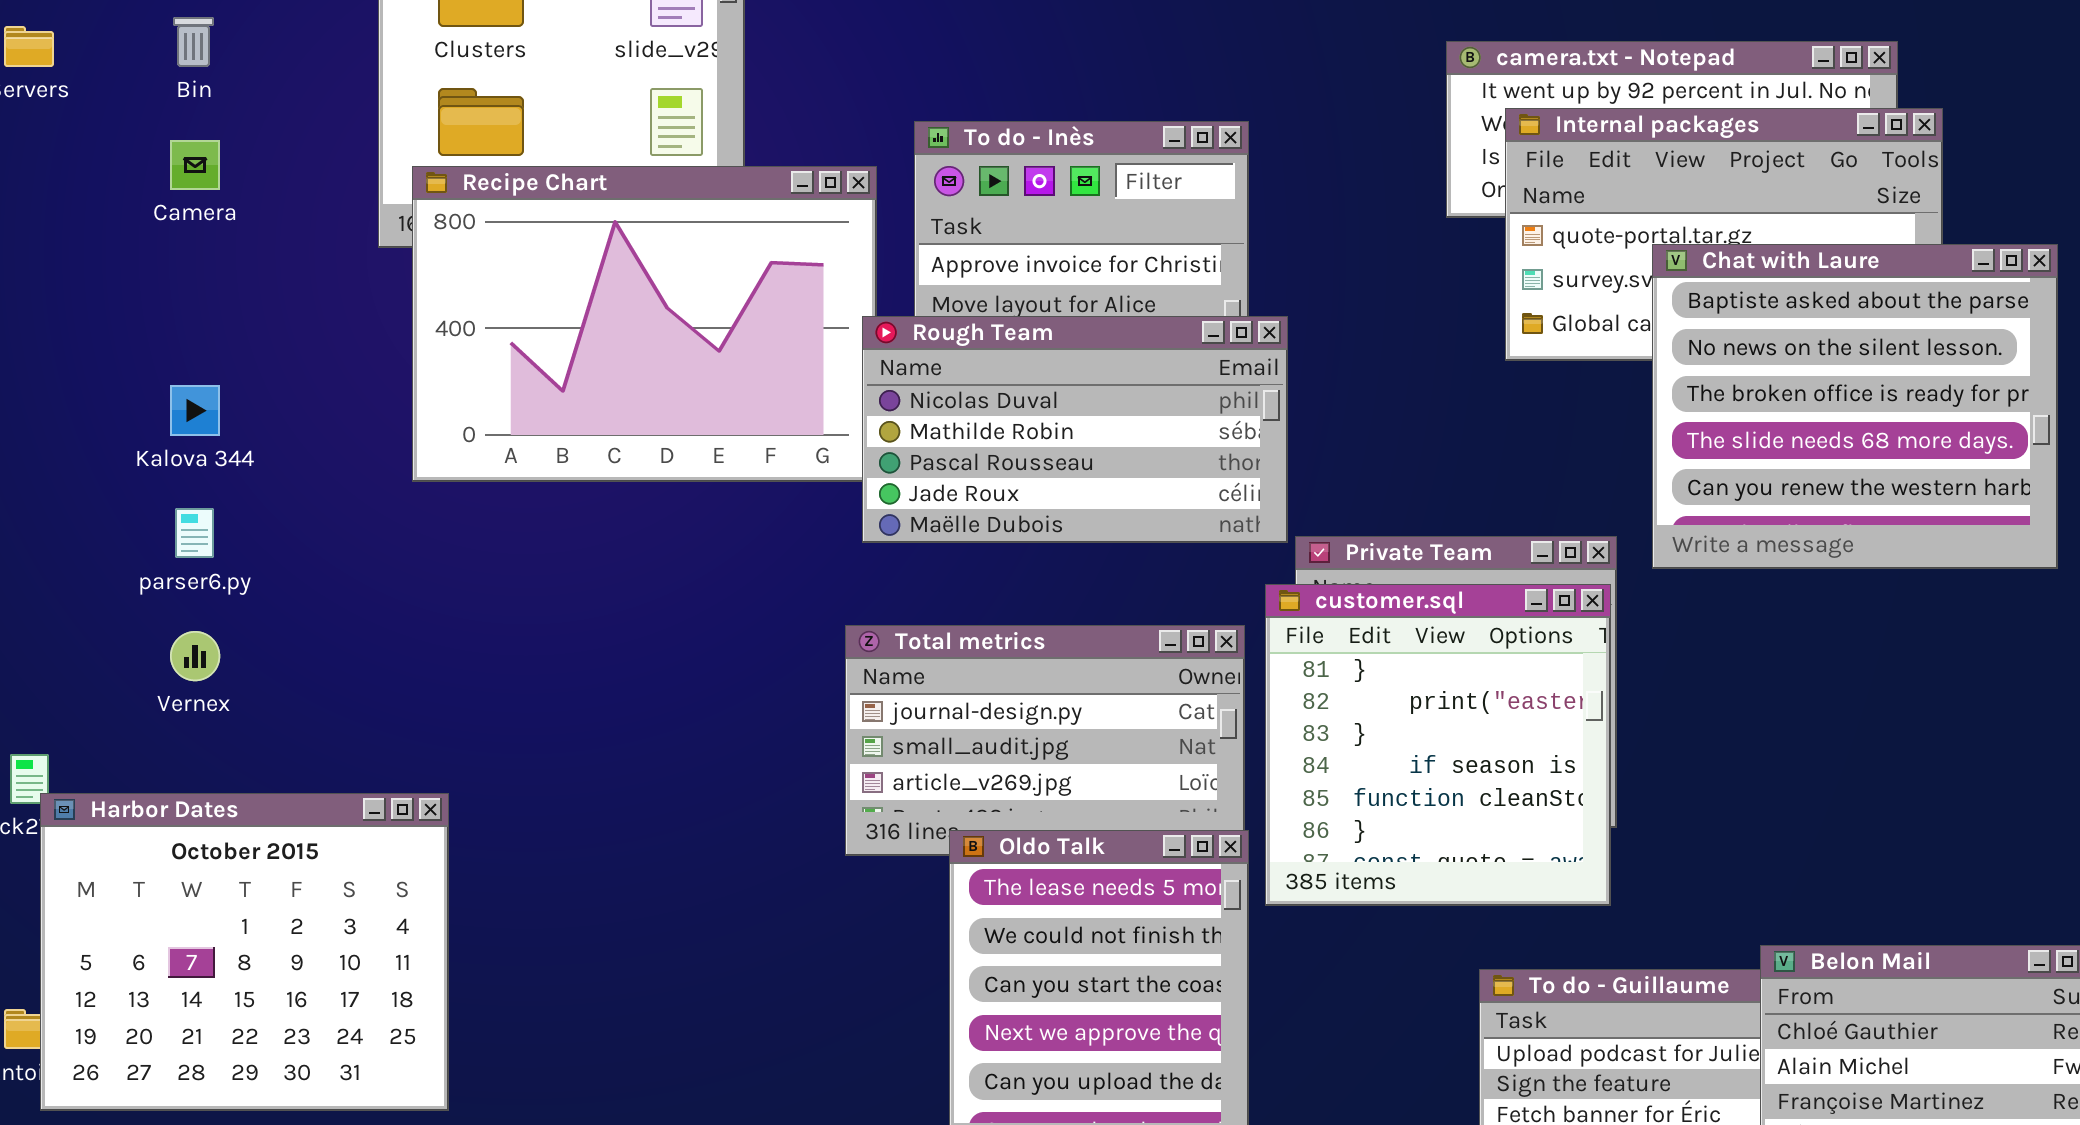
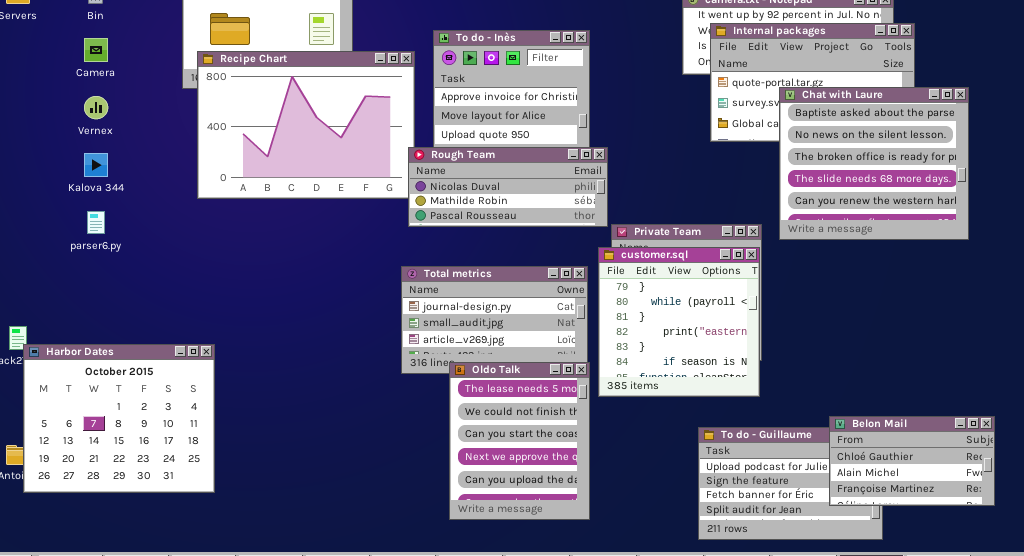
Rough Team: [862,316,1288,543] -> [408,147,608,227], resized
customer.sql: [1265,584,1611,906] -> [598,247,760,397], scrolled up 2 rows
Vernex: [170,631,220,681] -> [84,96,108,119], moved

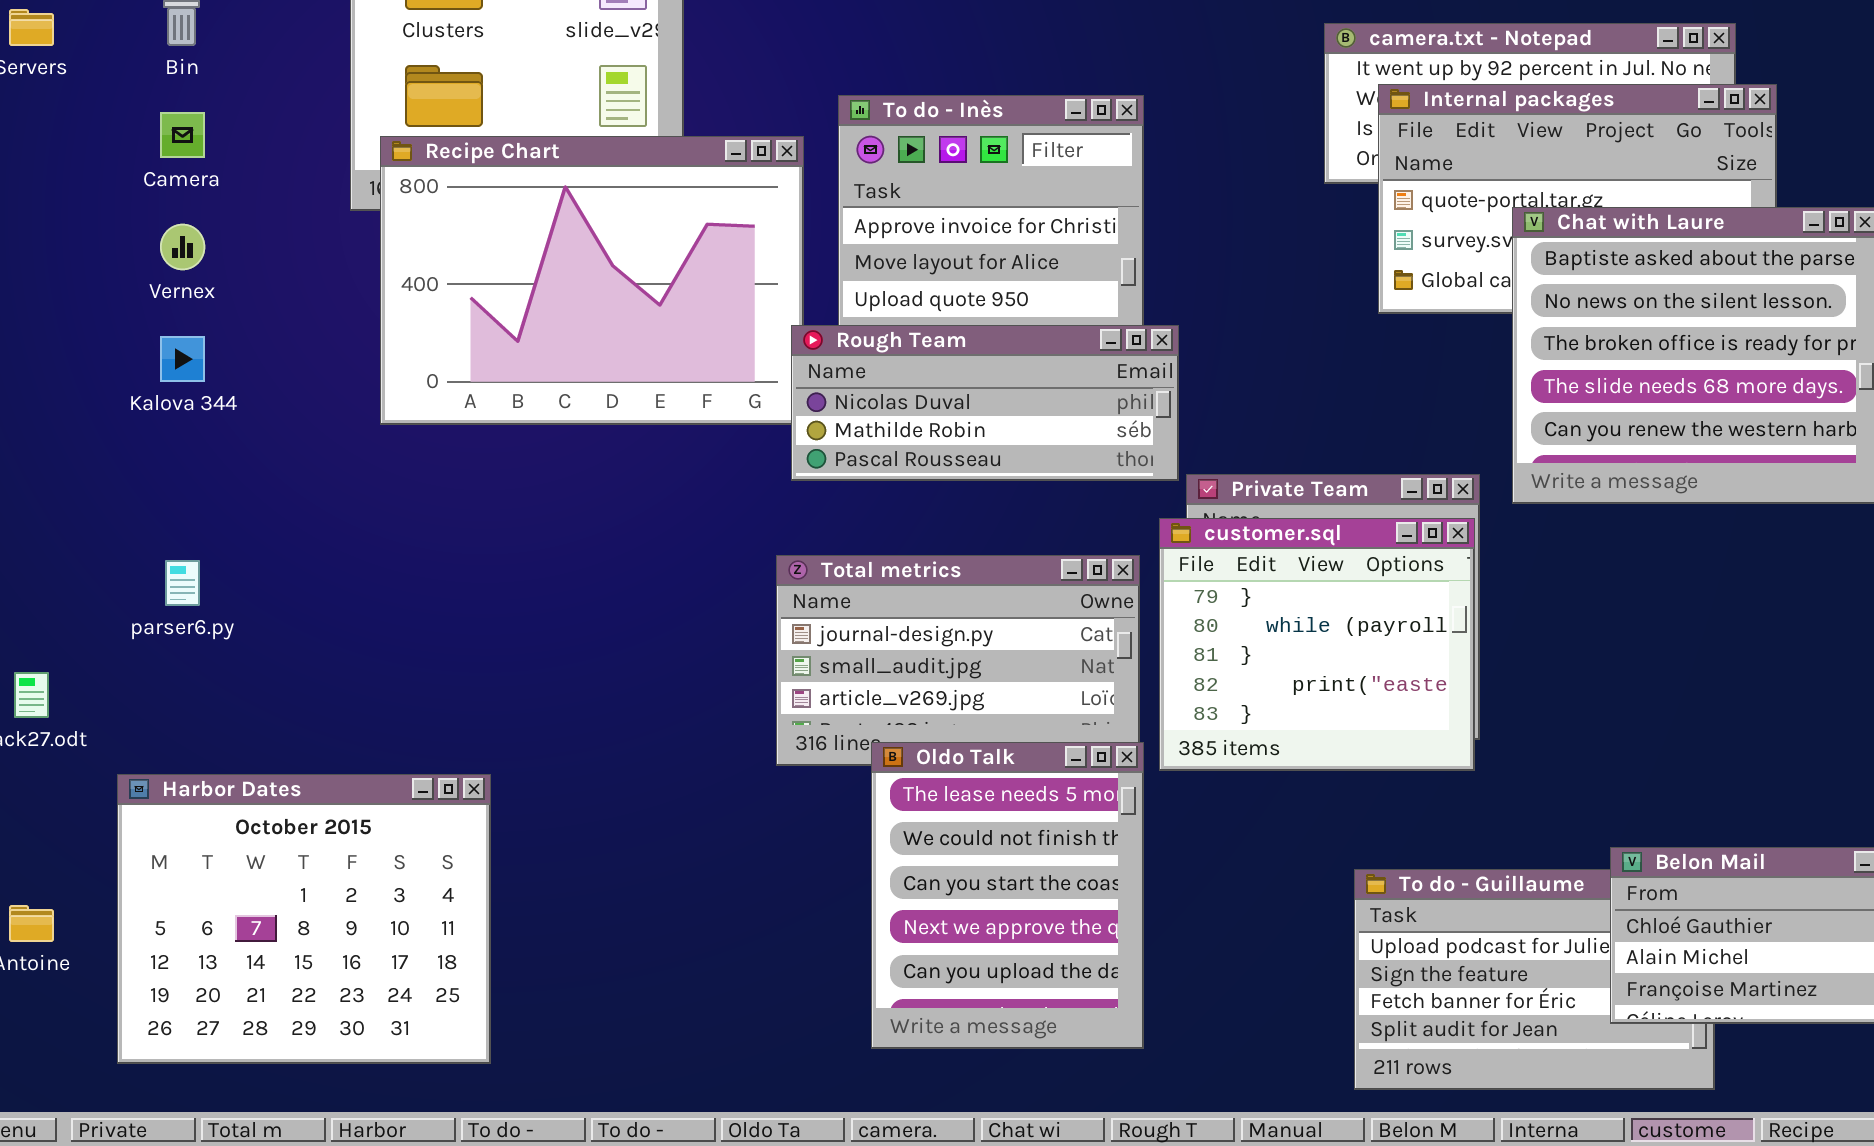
parser6.py: [87,211,105,234] -> [165,560,200,606], moved
customer.sql: [598,247,760,397] -> [1159,518,1475,771], resized
Harbor Dates: [23,344,215,493] -> [117,774,491,1064], moved

